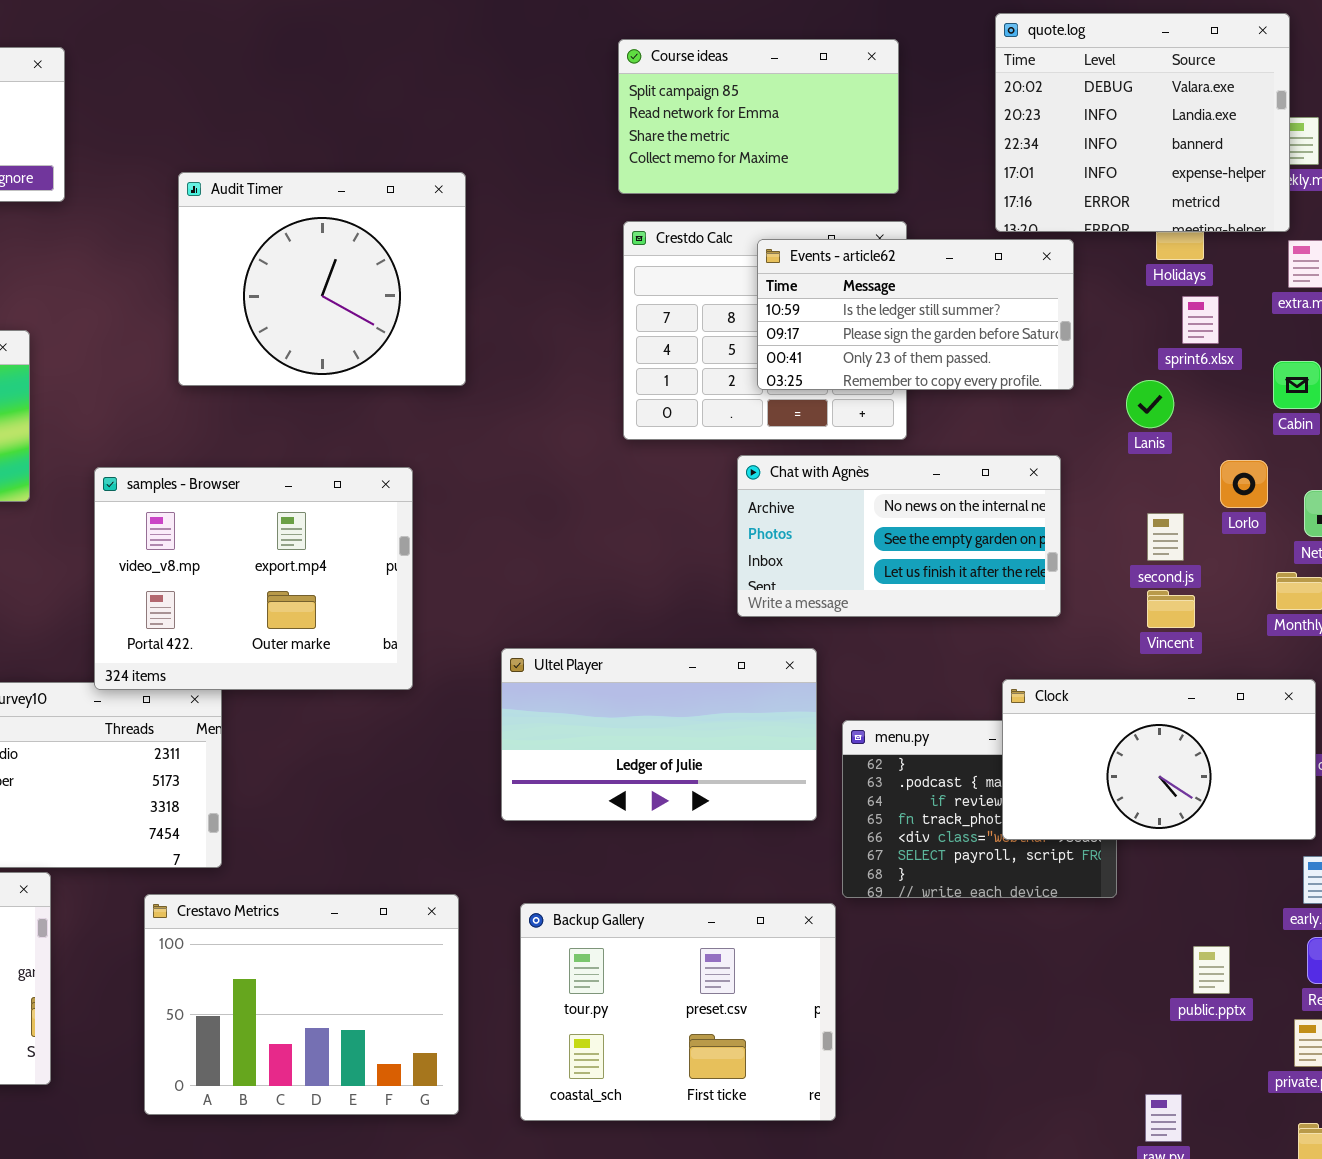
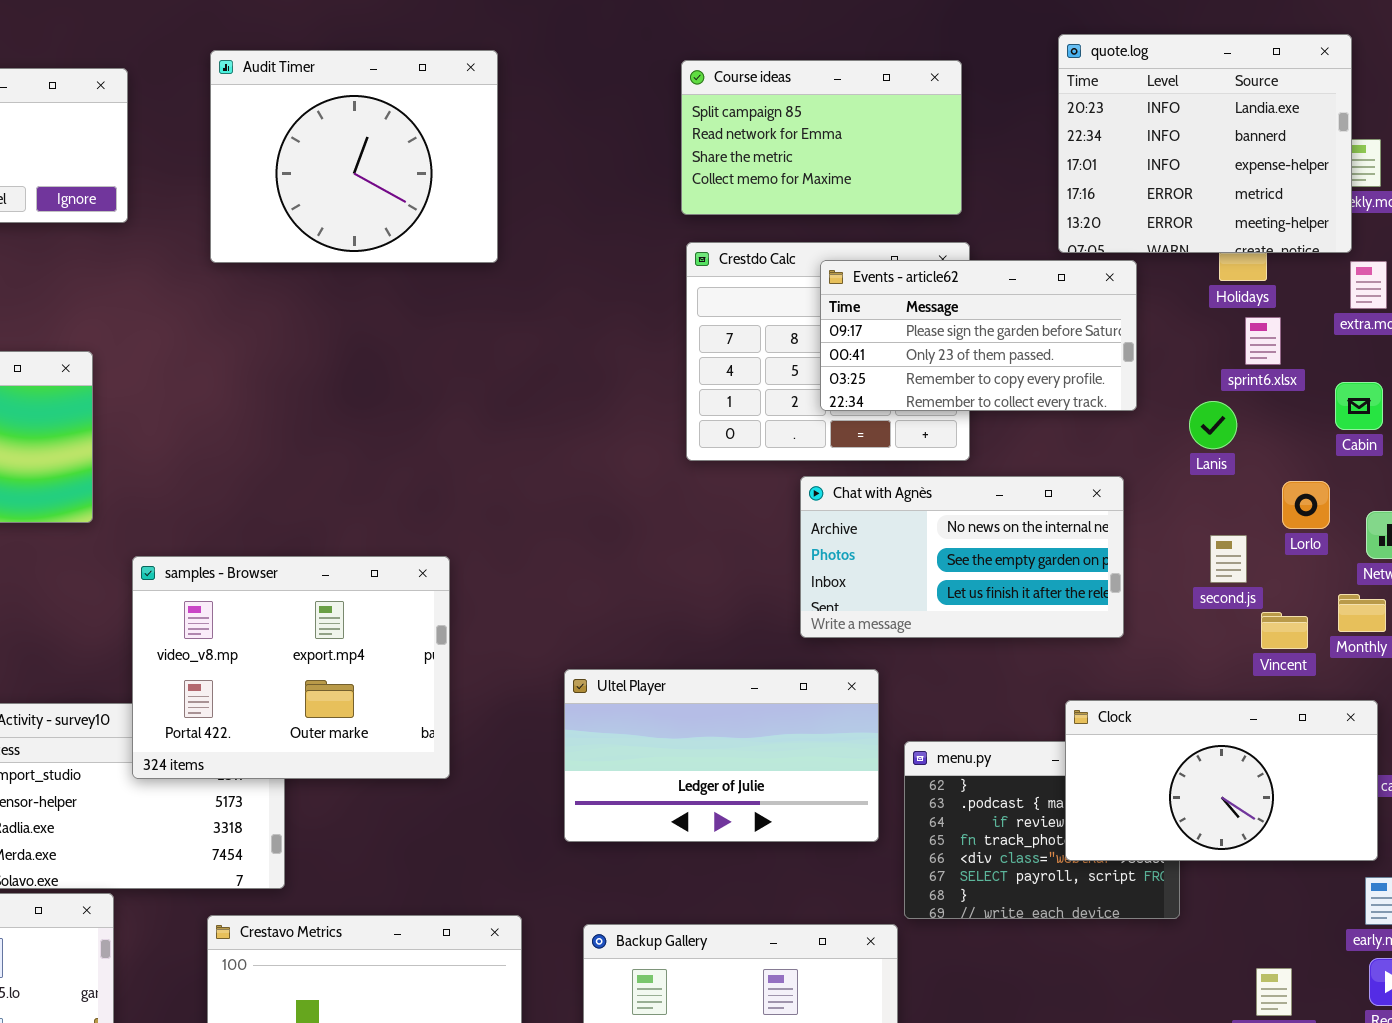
quote.log: [995,13,1290,232] -> [1058,34,1352,253], scrolled down 1 row
Audit Timer: [178,172,466,386] -> [210,50,498,263], moved
Events - article62: [757,239,1074,390] -> [820,260,1137,411], scrolled down 1 row
samples - Browser: [94,467,413,690] -> [132,556,450,779], moved
Vincent: [1147,590,1195,628] -> [1261,612,1308,649], moved

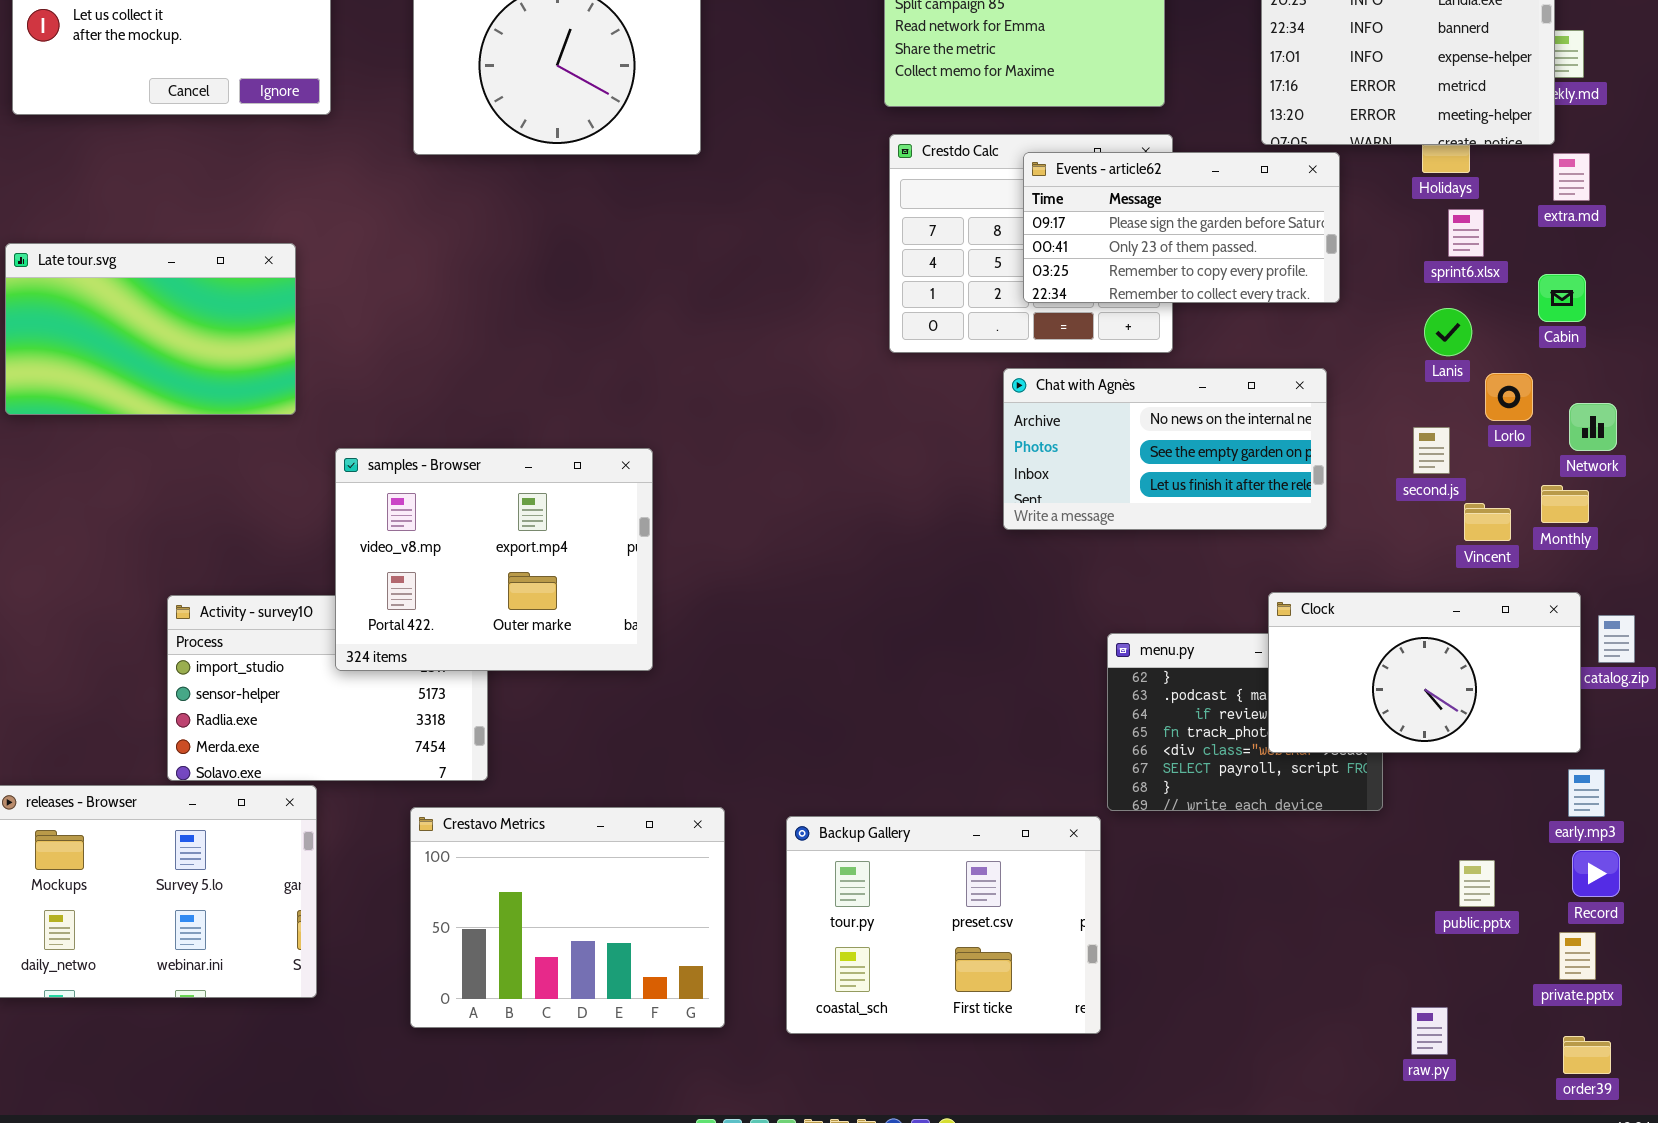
Lanis: [1189,401,1237,449] -> [1424,308,1472,356], moved
Ultel Player: [564,669,879,842] -> none, closed

